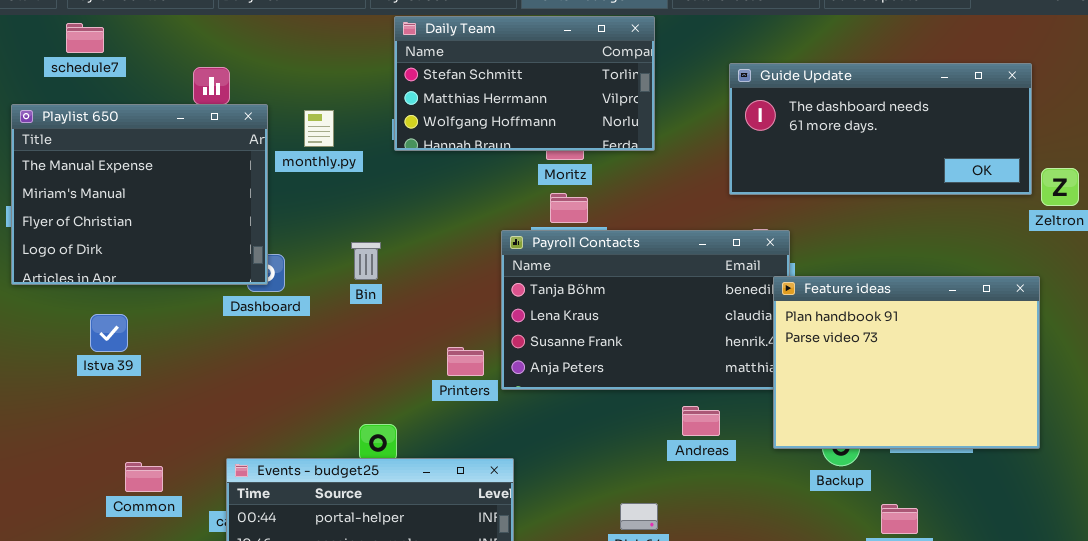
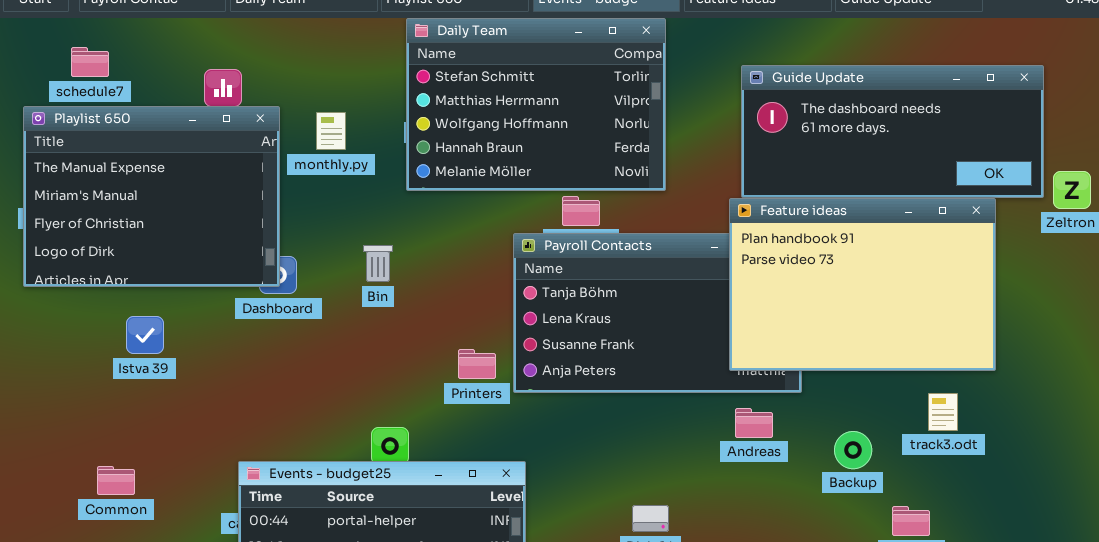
Daily Team: [394,16,655,151] -> [406,18,666,191], resized
schedule7: [66,23,104,53] -> [71,47,109,77], moved
Feature ideas: [773,276,1040,449] -> [729,198,996,371], moved
Istva 39: [90,314,128,352] -> [126,316,164,354], moved
Andreas: [682,406,720,436] -> [735,408,773,438], moved
Common: [125,462,163,492] -> [97,466,135,495], moved

